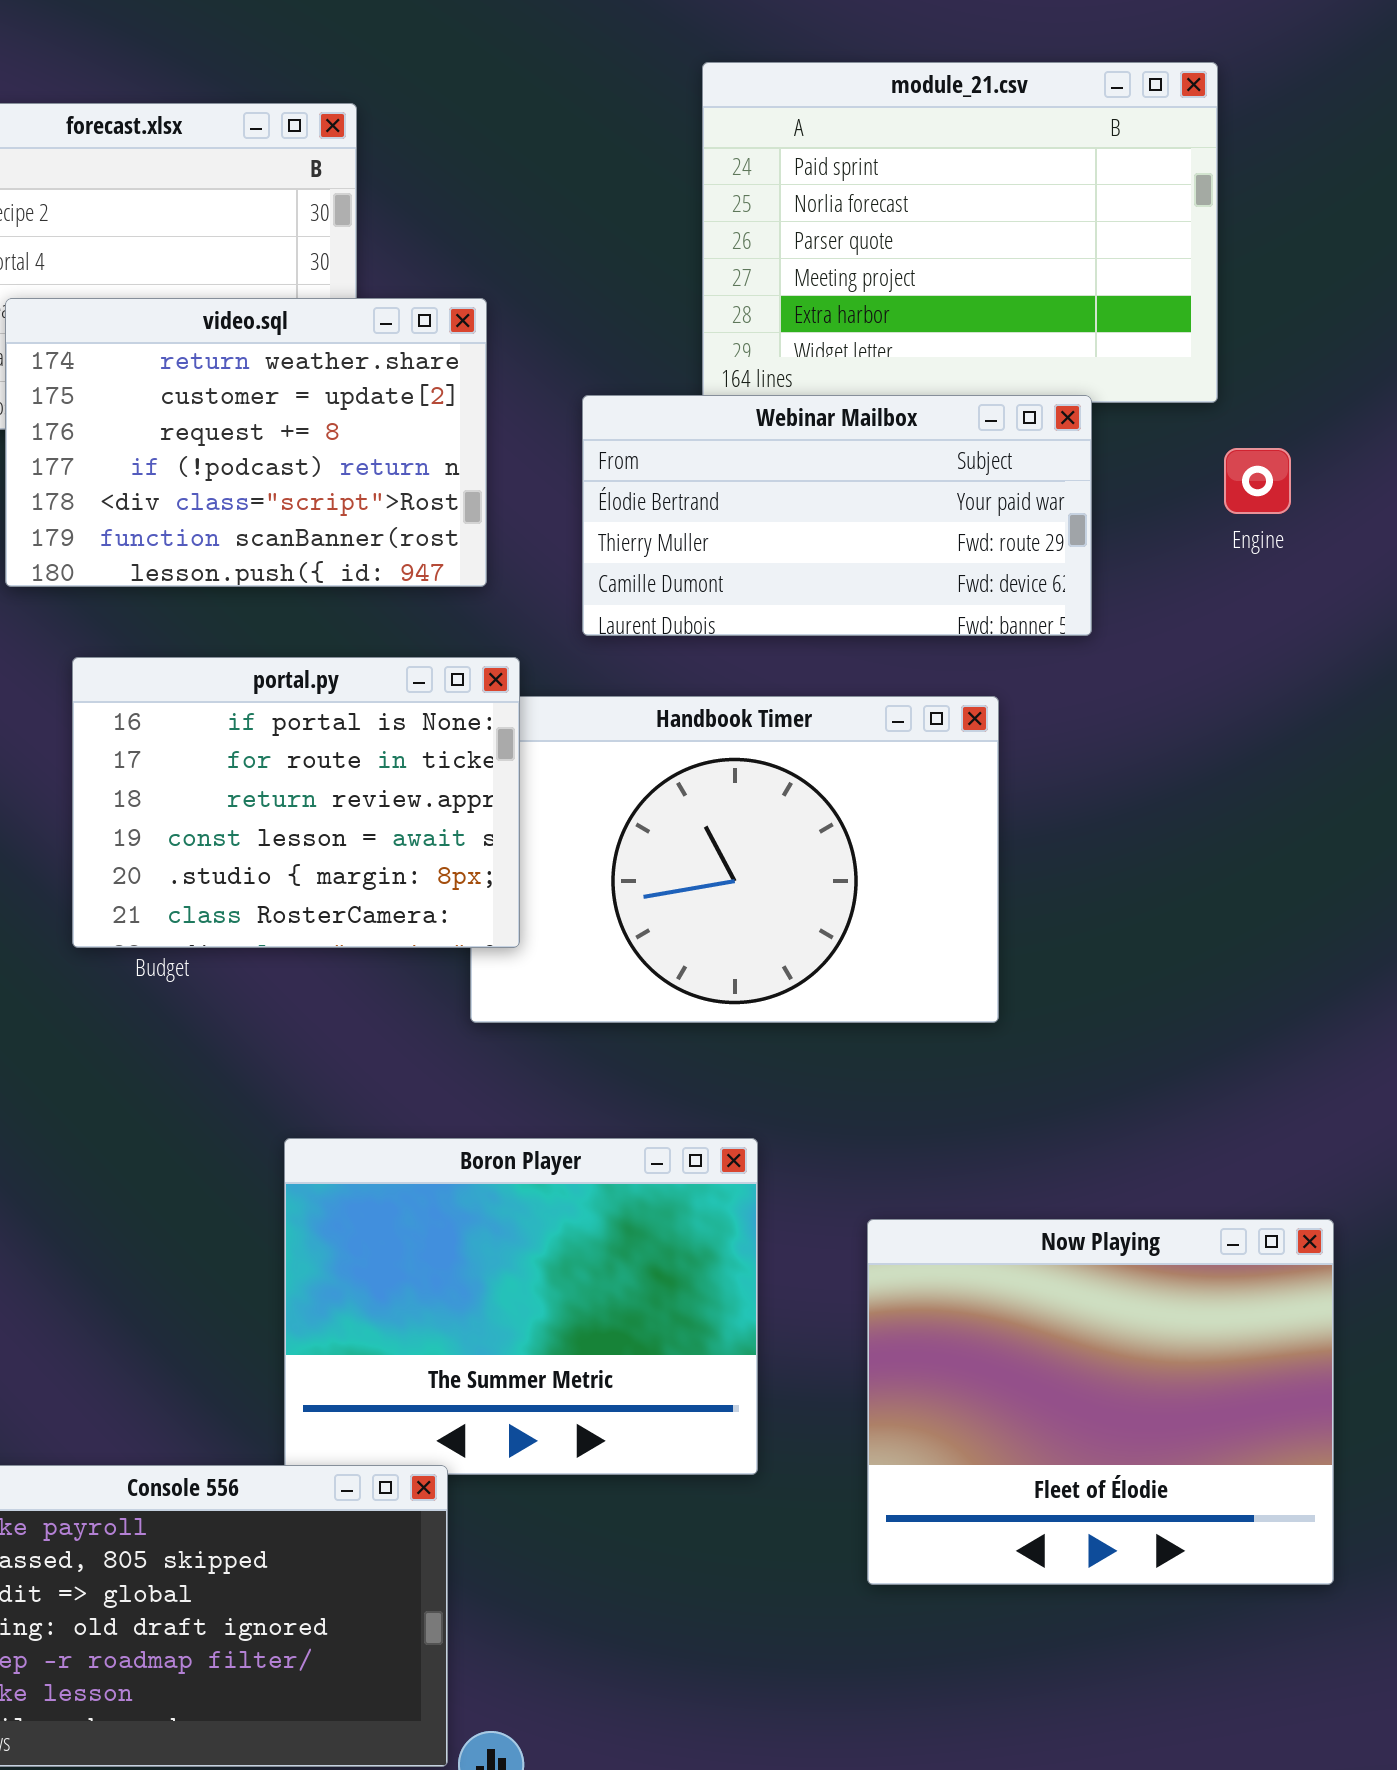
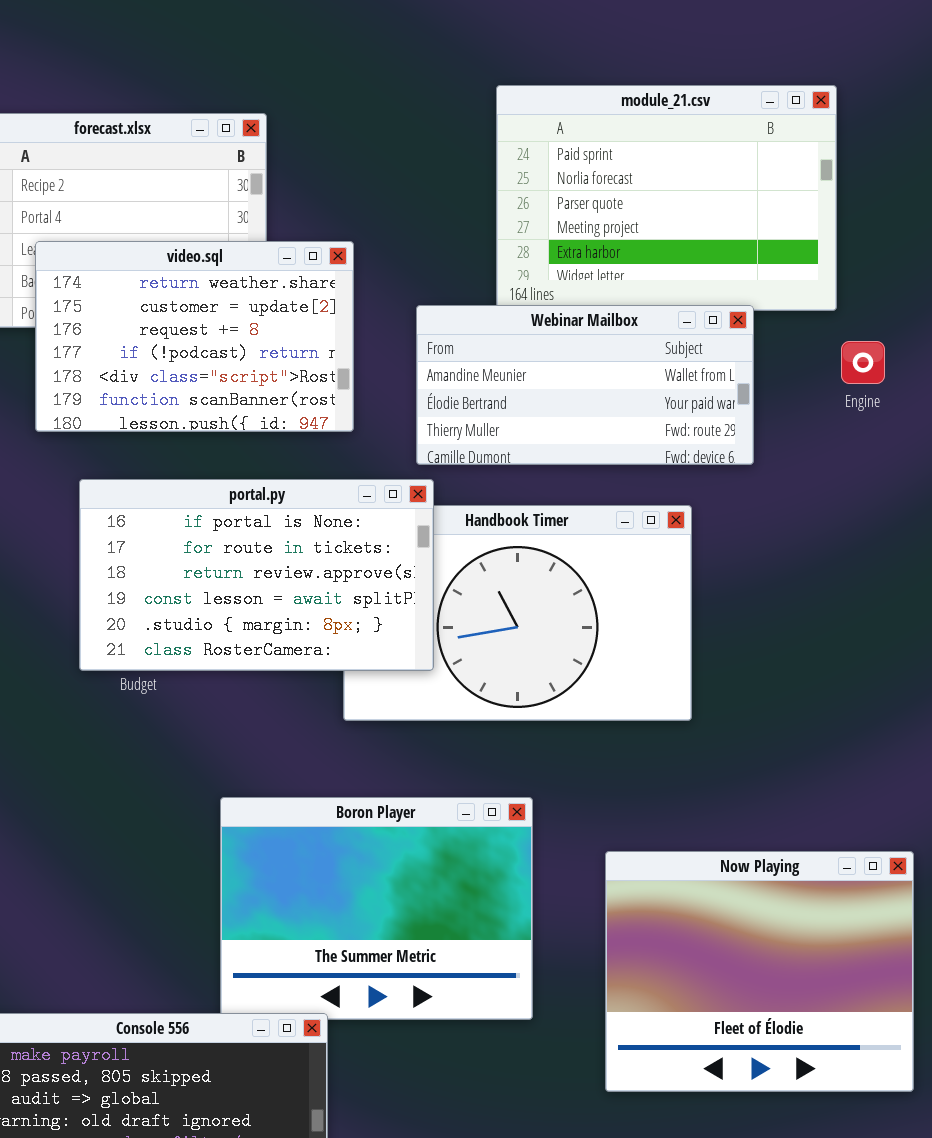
Webinar Mailbox: [582,395,1092,636] -> [416,305,754,465], scrolled up 1 row
portal.py: [72,657,520,948] -> [79,479,434,671], resized

